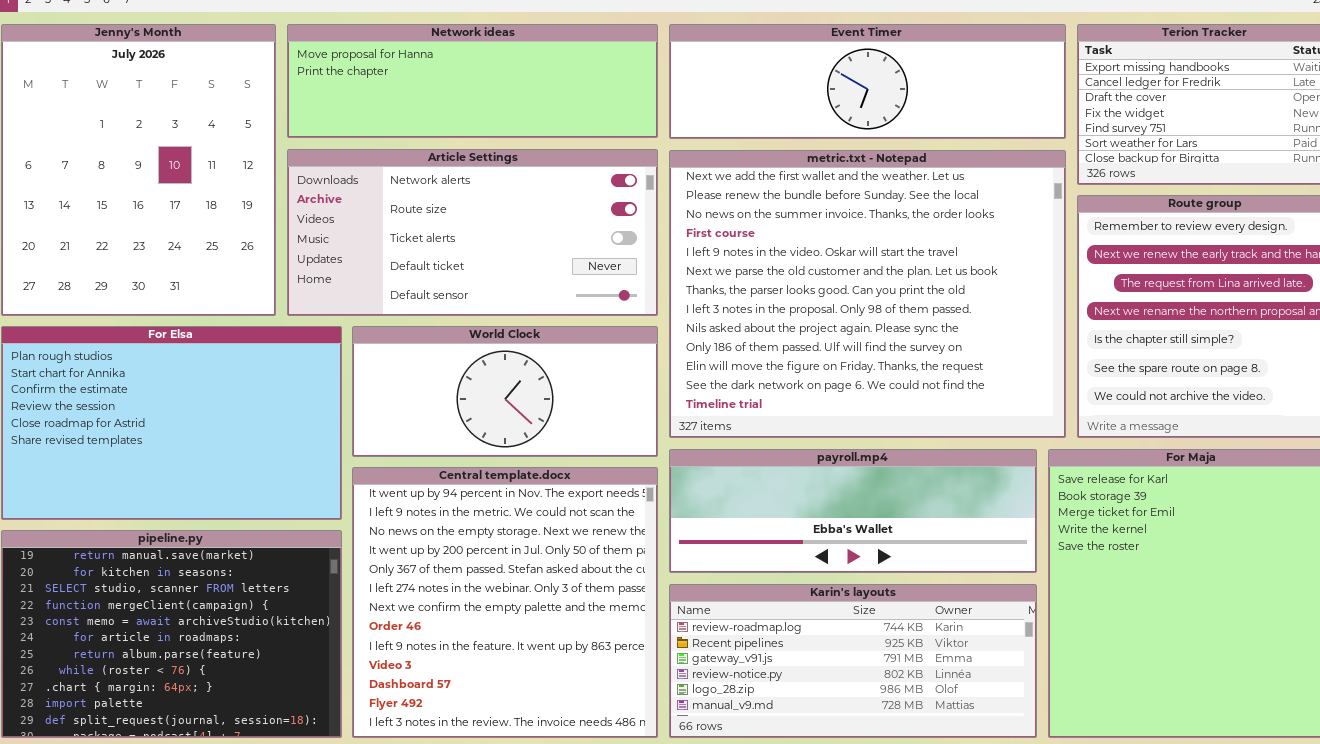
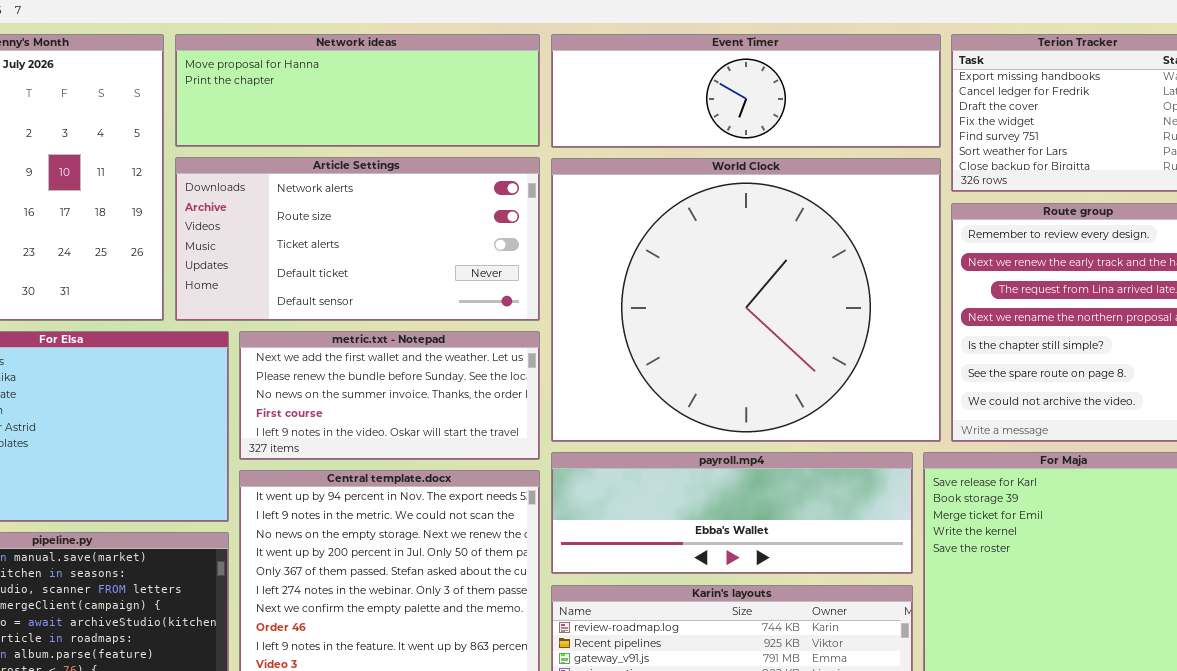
metric.txt - Notepad: [669,150,1066,438] -> [239,331,540,460], moved, resized
World Clock: [352,326,658,457] -> [551,158,941,442], moved, resized

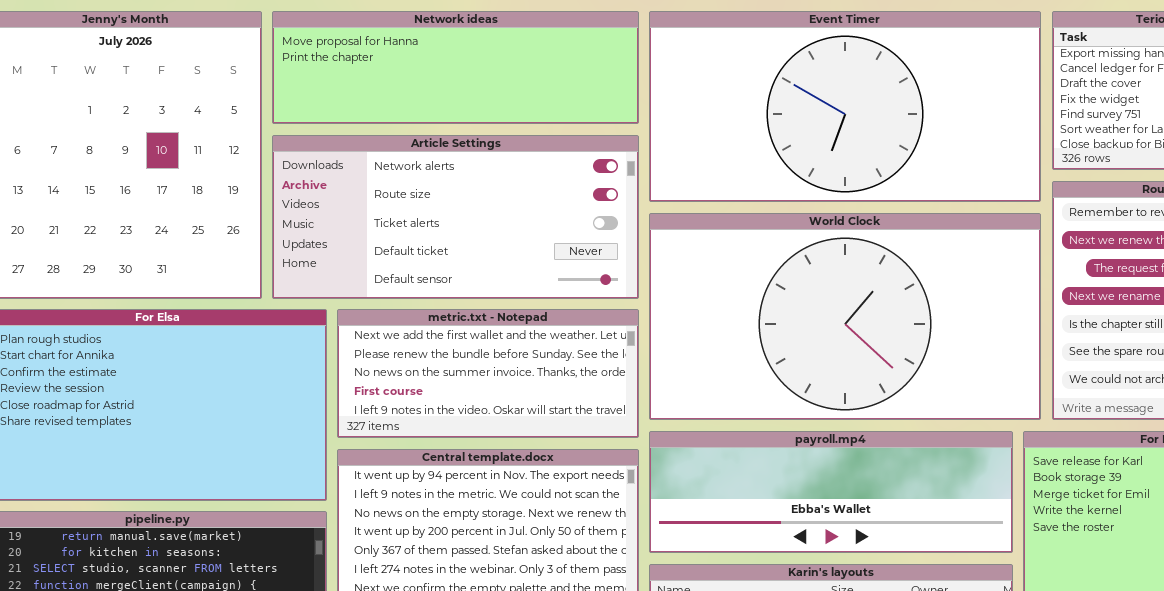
Event Timer: [551,34,941,148] -> [649,11,1041,202], resized
World Clock: [551,158,941,442] -> [649,213,1041,420], resized

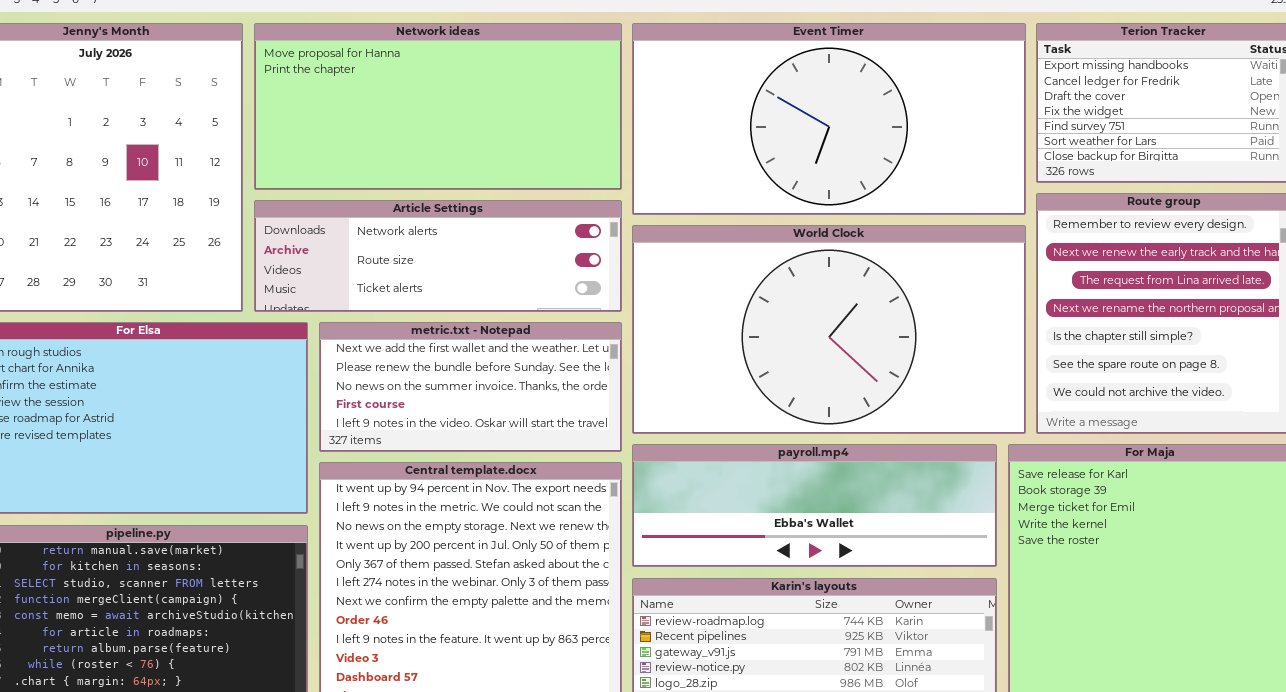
Network ideas: [272,11,639,124] -> [254,23,622,190], resized
Article Settings: [272,135,639,299] -> [254,200,622,312], resized

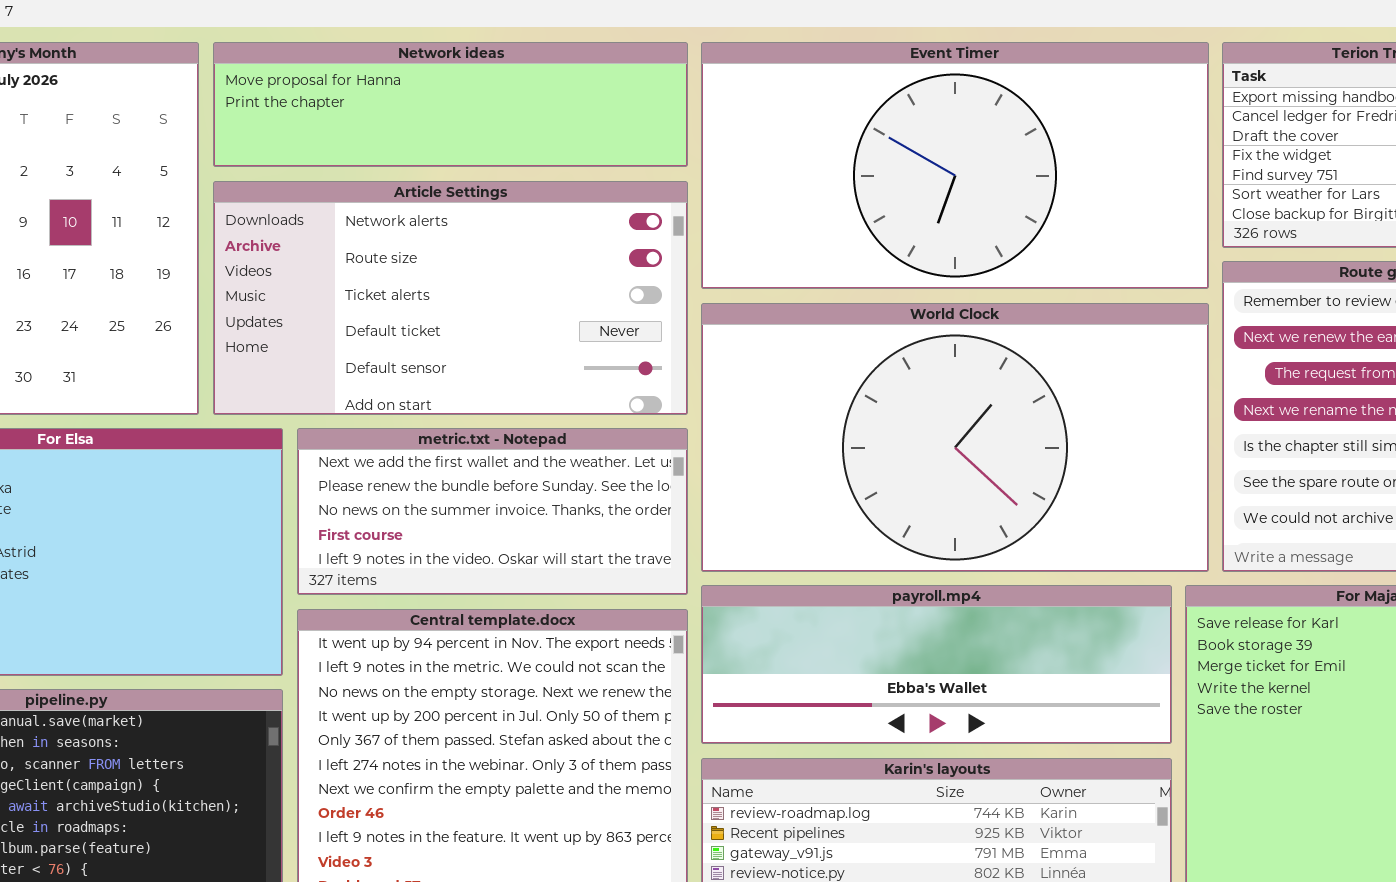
Network ideas: [254,23,622,190] -> [213,42,688,167], resized
Article Settings: [254,200,622,312] -> [213,181,688,415], resized

